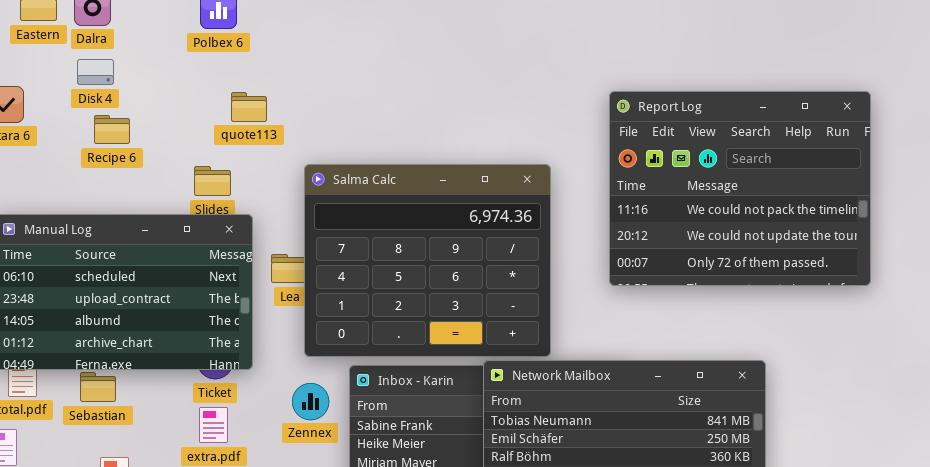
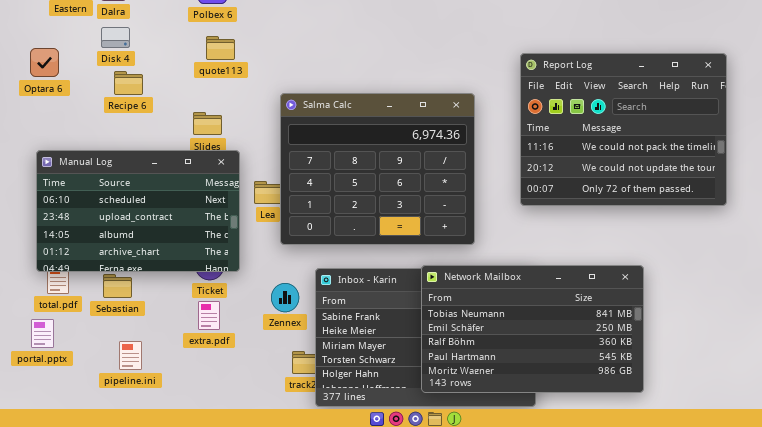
quote113: [231,92,267,122] -> [206,36,235,60], moved
Salma Calc: [304,164,551,357] -> [280,93,475,245], moved

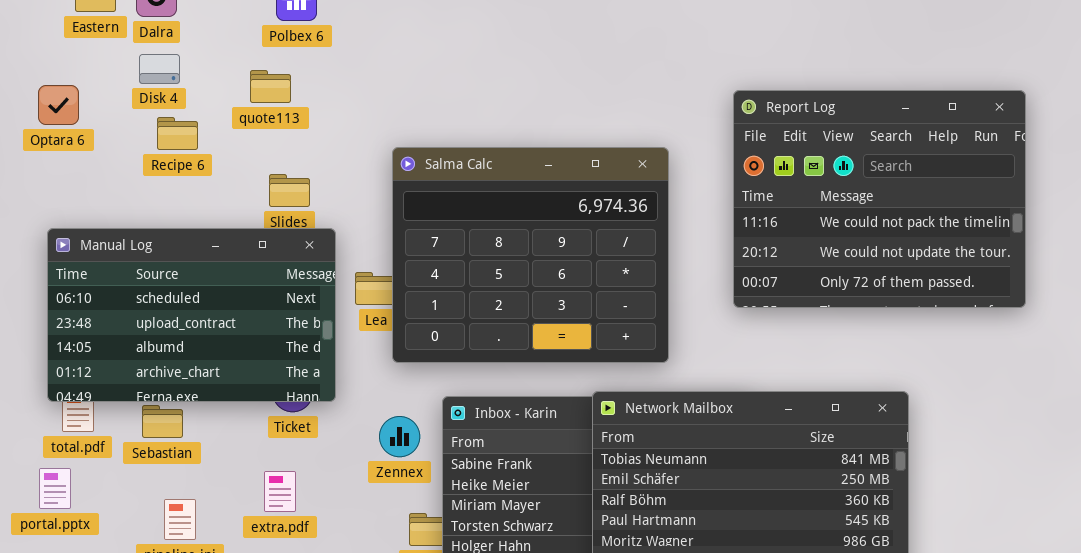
quote113: [206,36,235,60] -> [250,70,291,103], moved
extra.pdf: [198,301,220,330] -> [264,471,296,512], moved

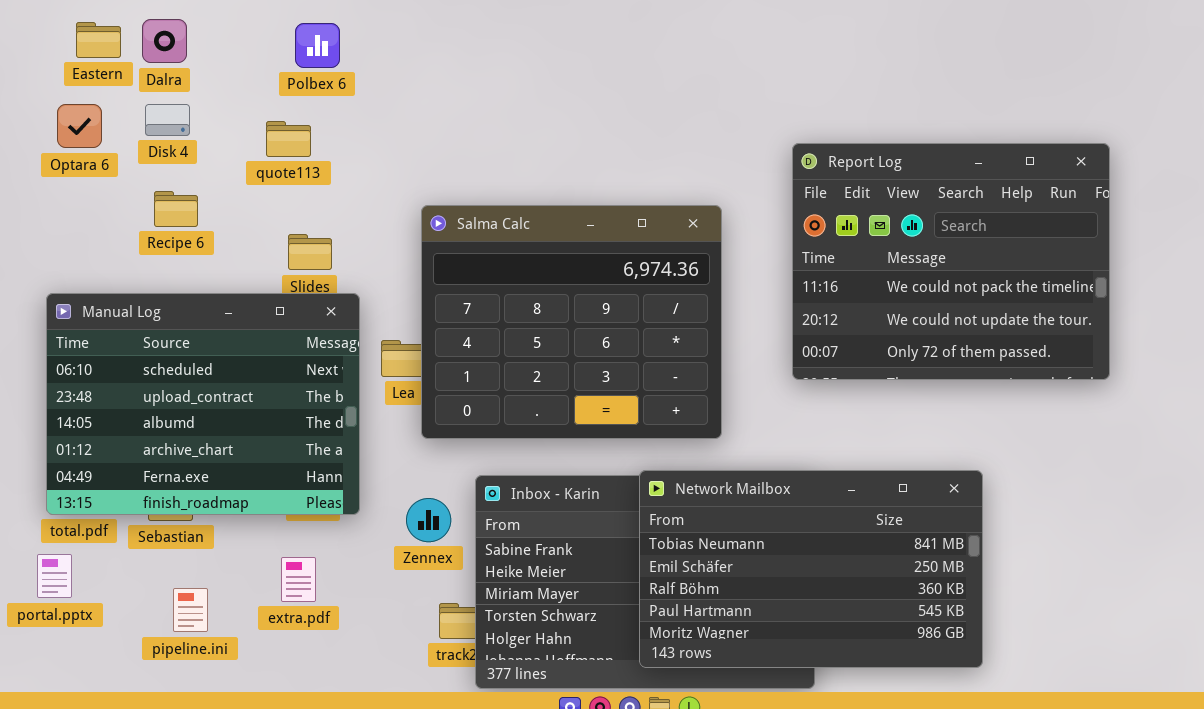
Optara 6: [38,85,79,125] -> [57,104,102,148], moved
Recipe 6: [157,117,198,150] -> [154,191,198,227], moved
Manual Log: [47,228,336,402] -> [46,293,360,515], resized

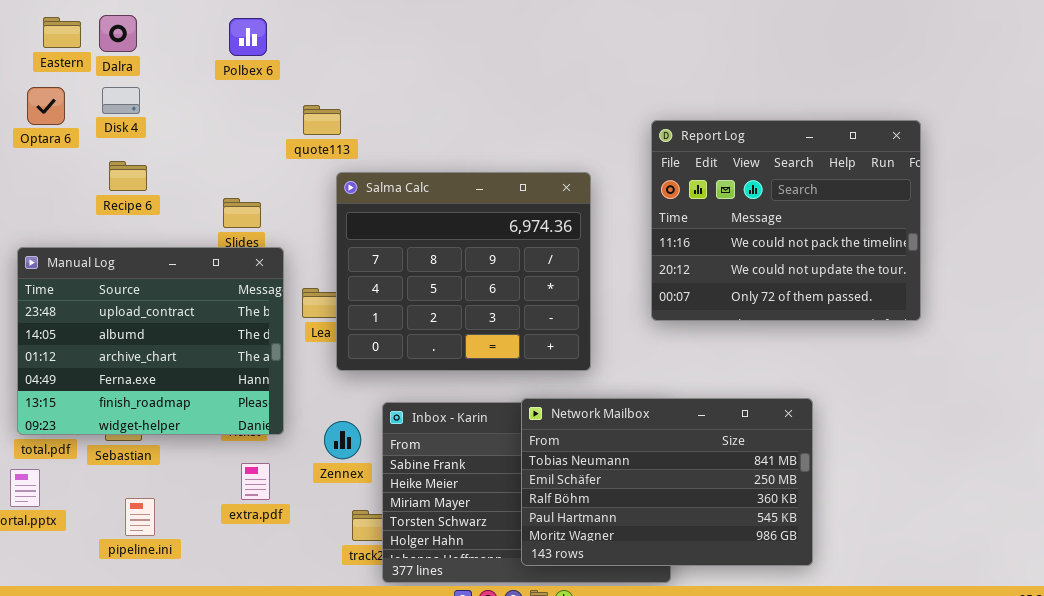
quote113: [266,121,311,157] -> [303,105,341,135], moved
Manual Log: [46,293,360,515] -> [17,247,284,435], scrolled down 1 row
extra.pdf: [281,557,316,602] -> [241,463,270,500], moved

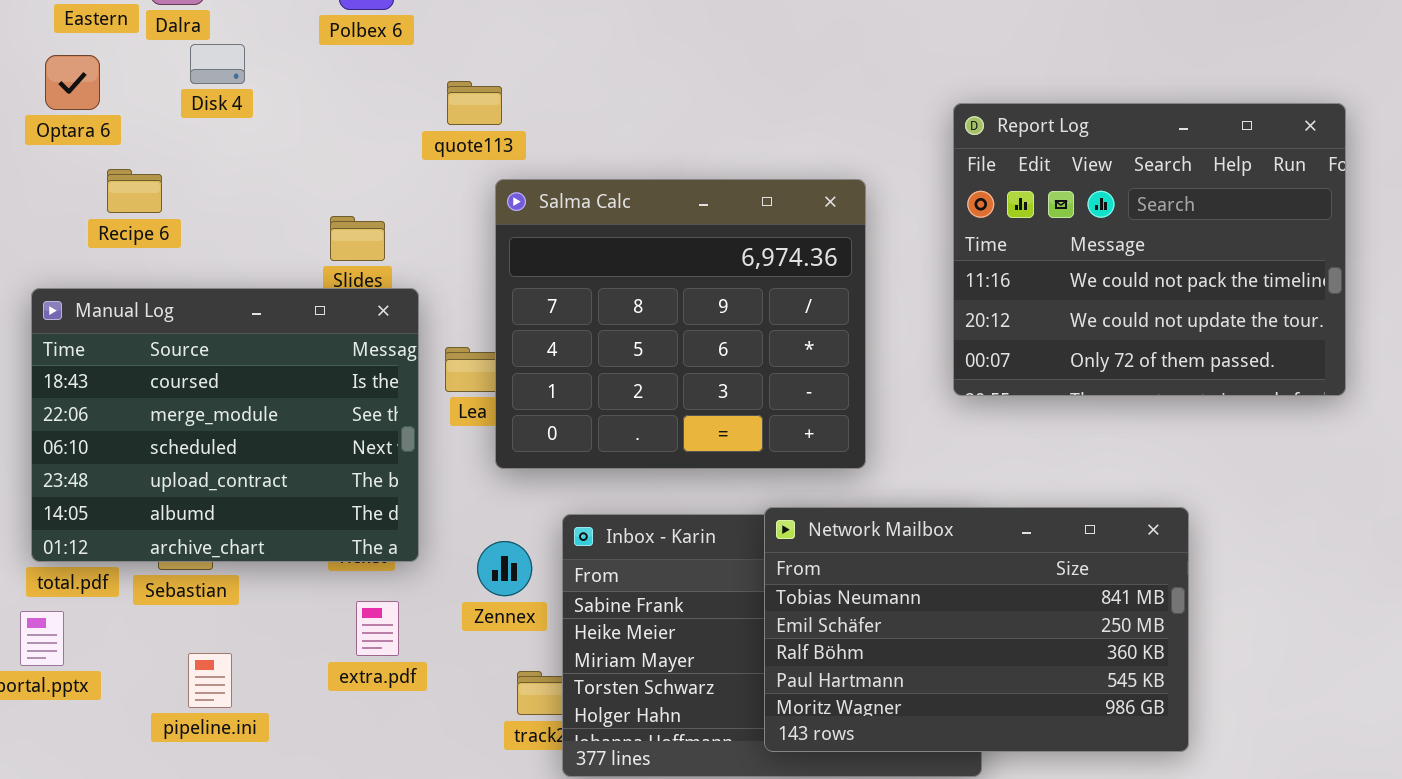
Disk 4: [102,87,140,114] -> [190,44,245,84], moved
Recipe 6: [109,161,147,191] -> [107,169,162,213], moved
Manual Log: [17,247,284,435] -> [31,288,419,562], scrolled up 3 rows

